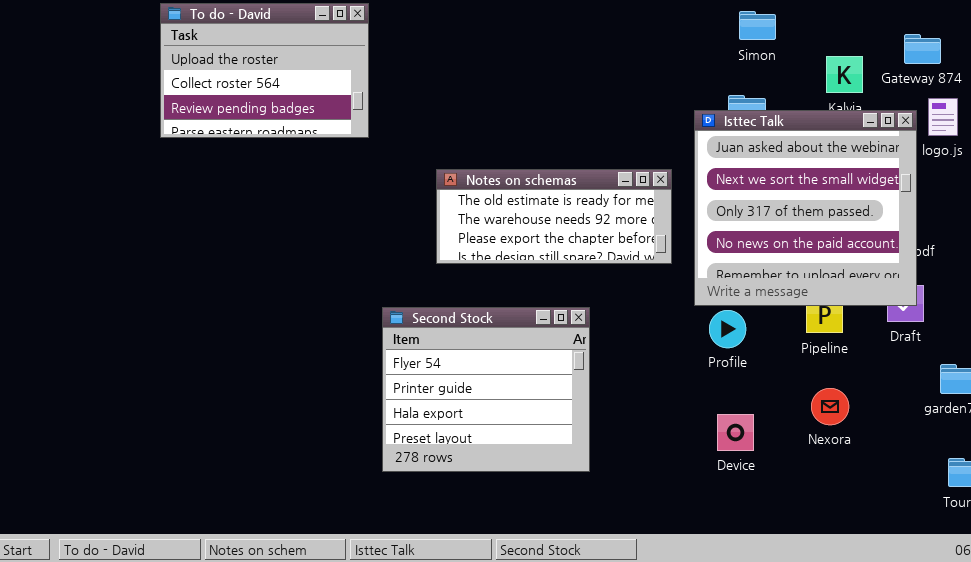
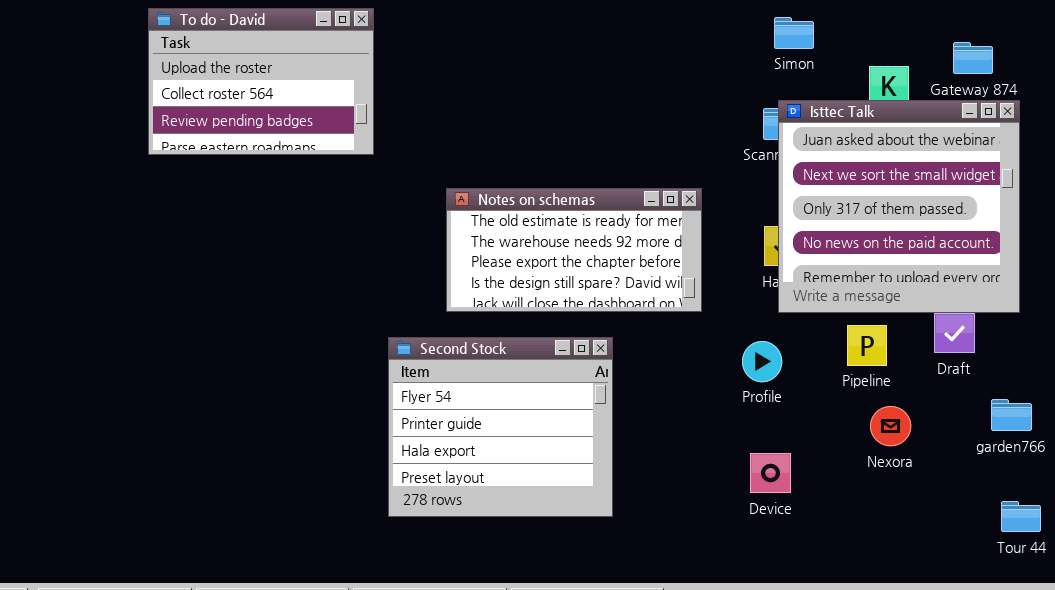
Isttec Talk: [694,110,917,306] -> [778,100,1020,313], moved
Notes on schemas: [436,169,672,264] -> [446,188,702,312], resized
Nexora: [811,388,849,425] -> [870,406,911,446], moved

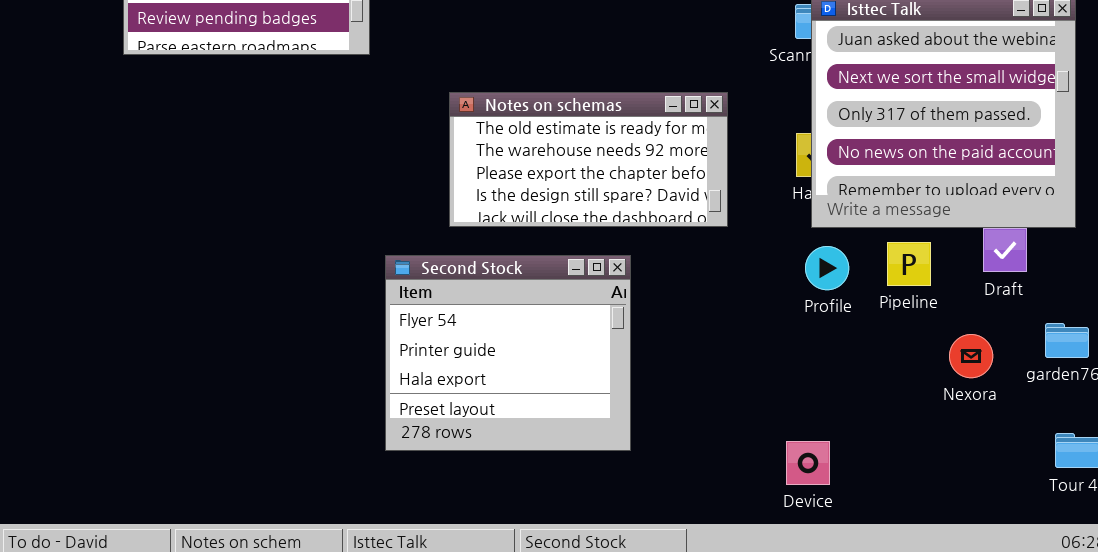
Profile: [742,341,782,382] -> [805,246,849,290], moved
Nexora: [870,406,911,446] -> [949,334,993,378], moved
Device: [750,453,791,493] -> [786,441,830,485], moved

